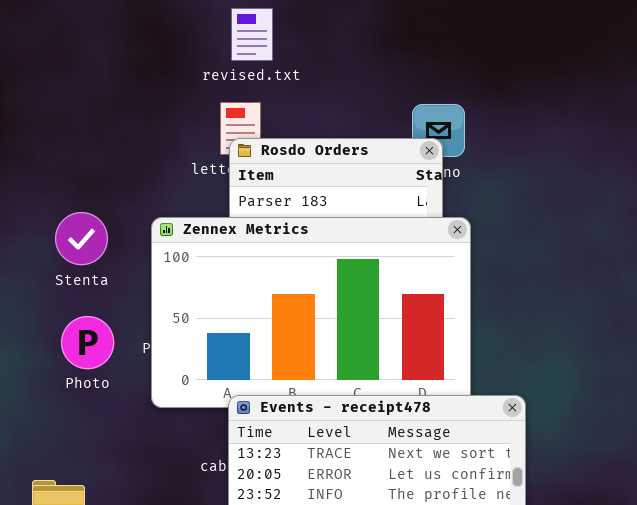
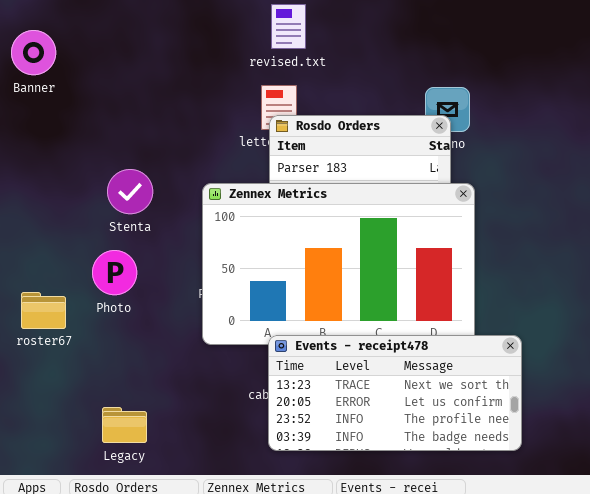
Stenta: [55,212,108,265] -> [107,169,153,214], moved
Photo: [61,316,114,369] -> [92,250,137,295], moved

